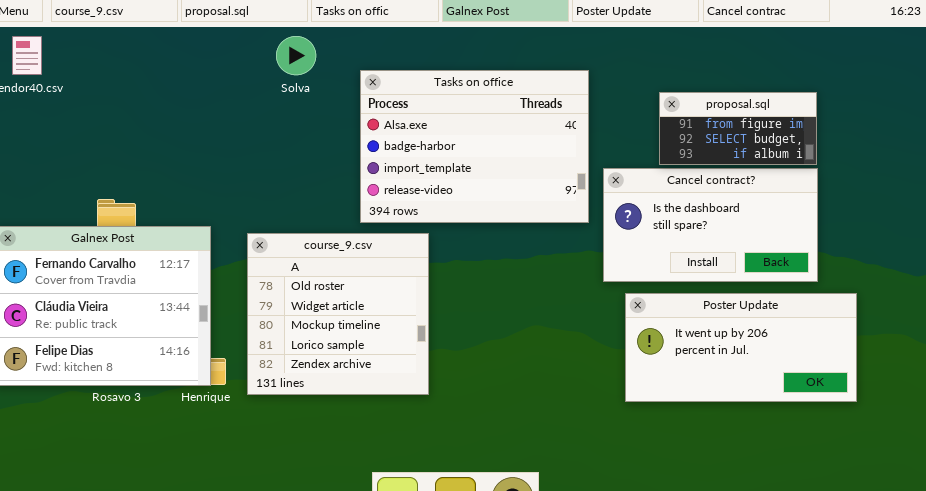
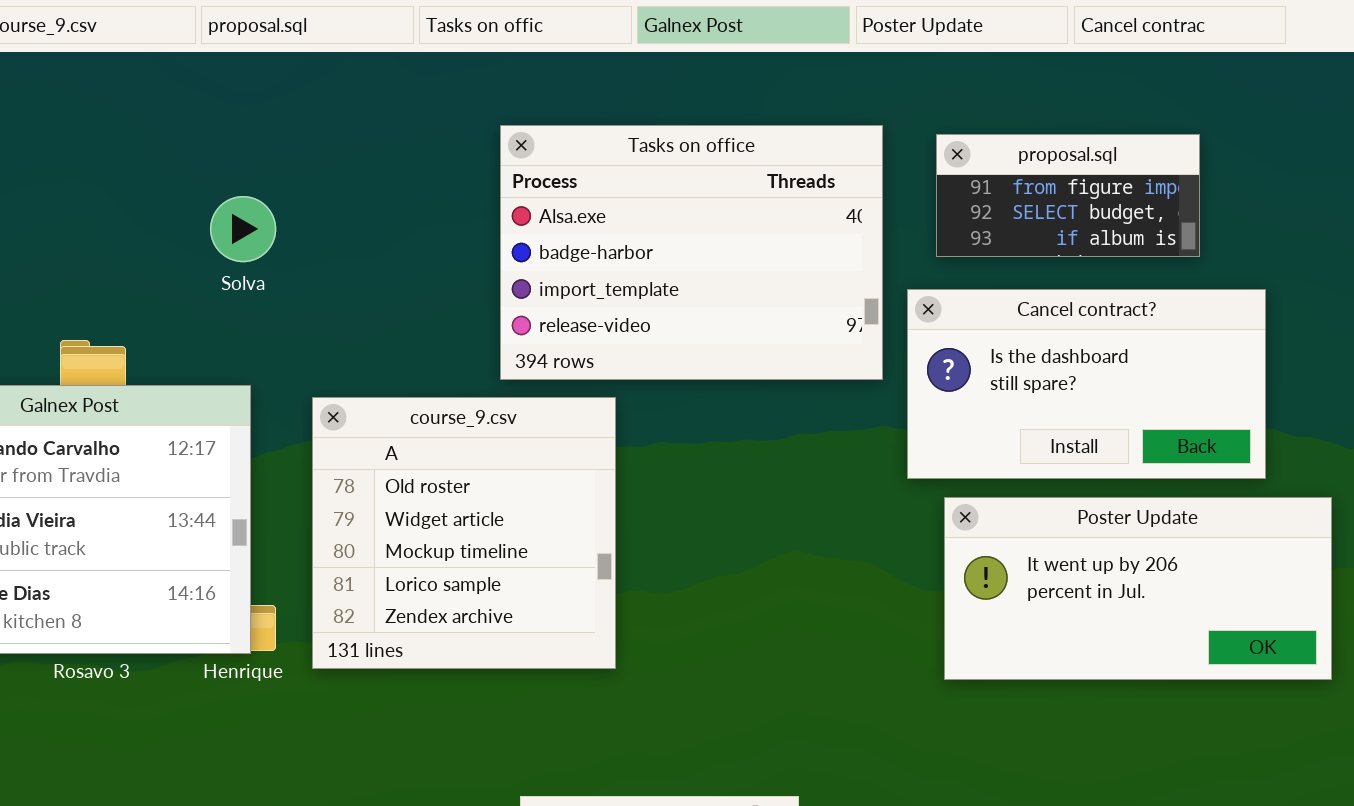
Solva: [276,36,316,75] -> [210,196,276,262], moved
proposal.sql: [659,92,817,165] -> [936,134,1200,257], moved

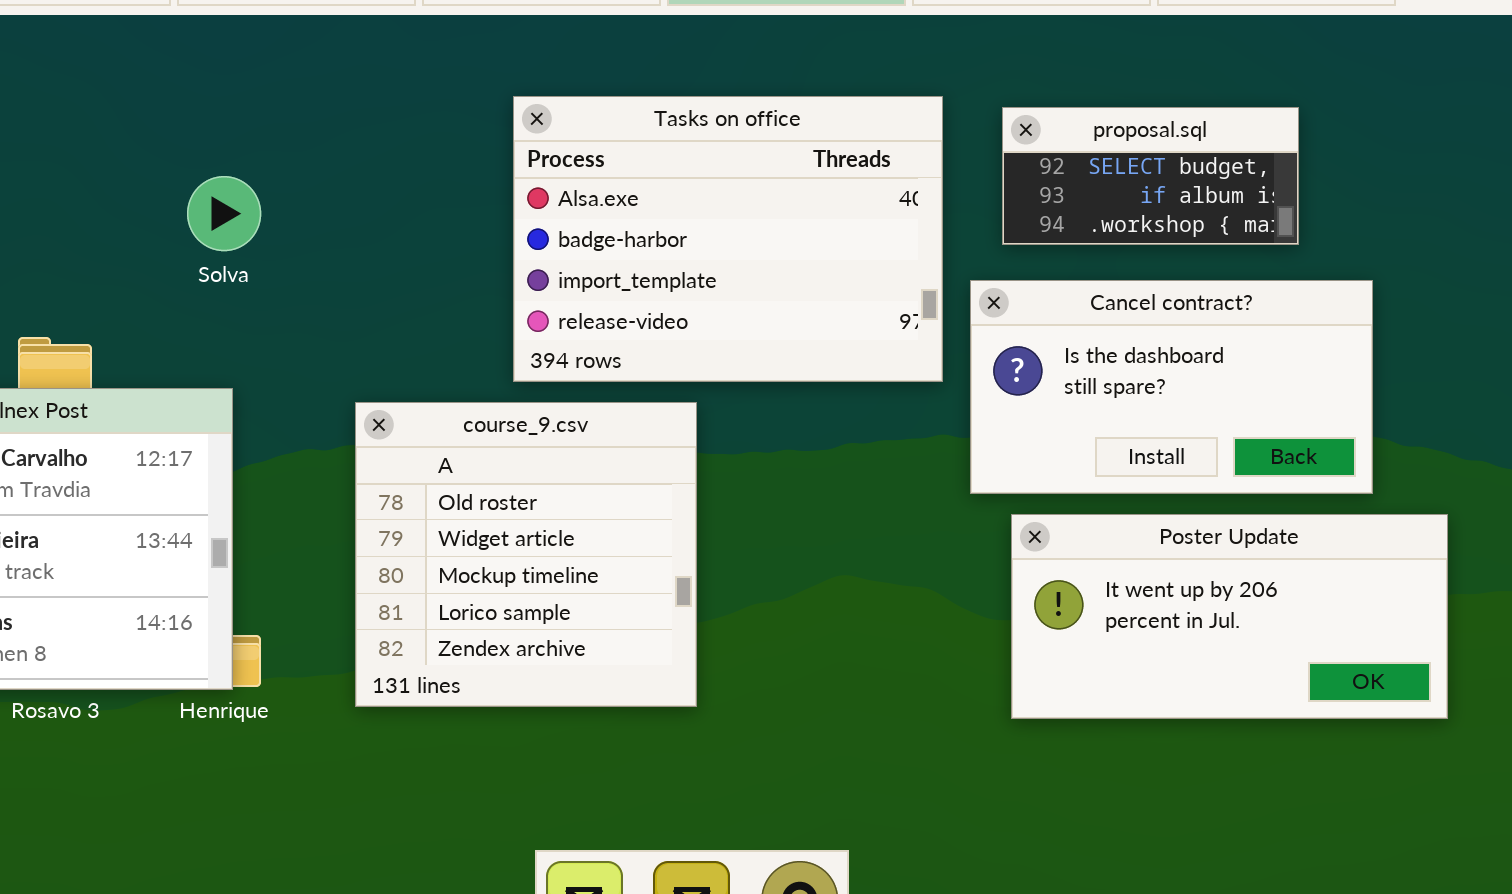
proposal.sql: [936,134,1200,257] -> [1002,107,1299,245], scrolled down 1 row
course_9.csv: [312,397,616,669] -> [355,402,697,707], moved

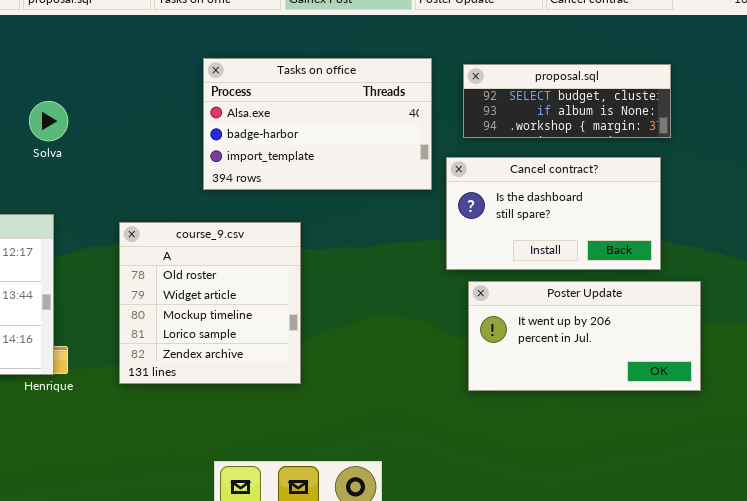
Tasks on office: [513,96,943,382] -> [203,58,432,190], resized
proposal.sql: [1002,107,1299,245] -> [463,64,671,138], resized

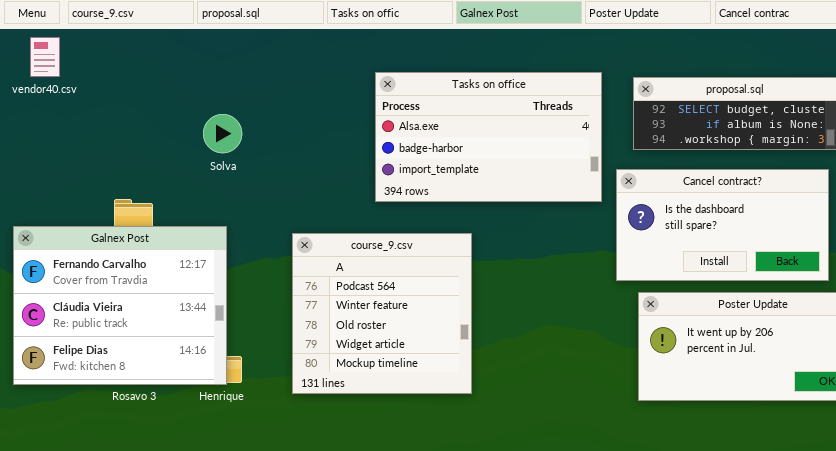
course_9.csv: [119,222,301,384] -> [292,233,472,394], scrolled up 2 rows

